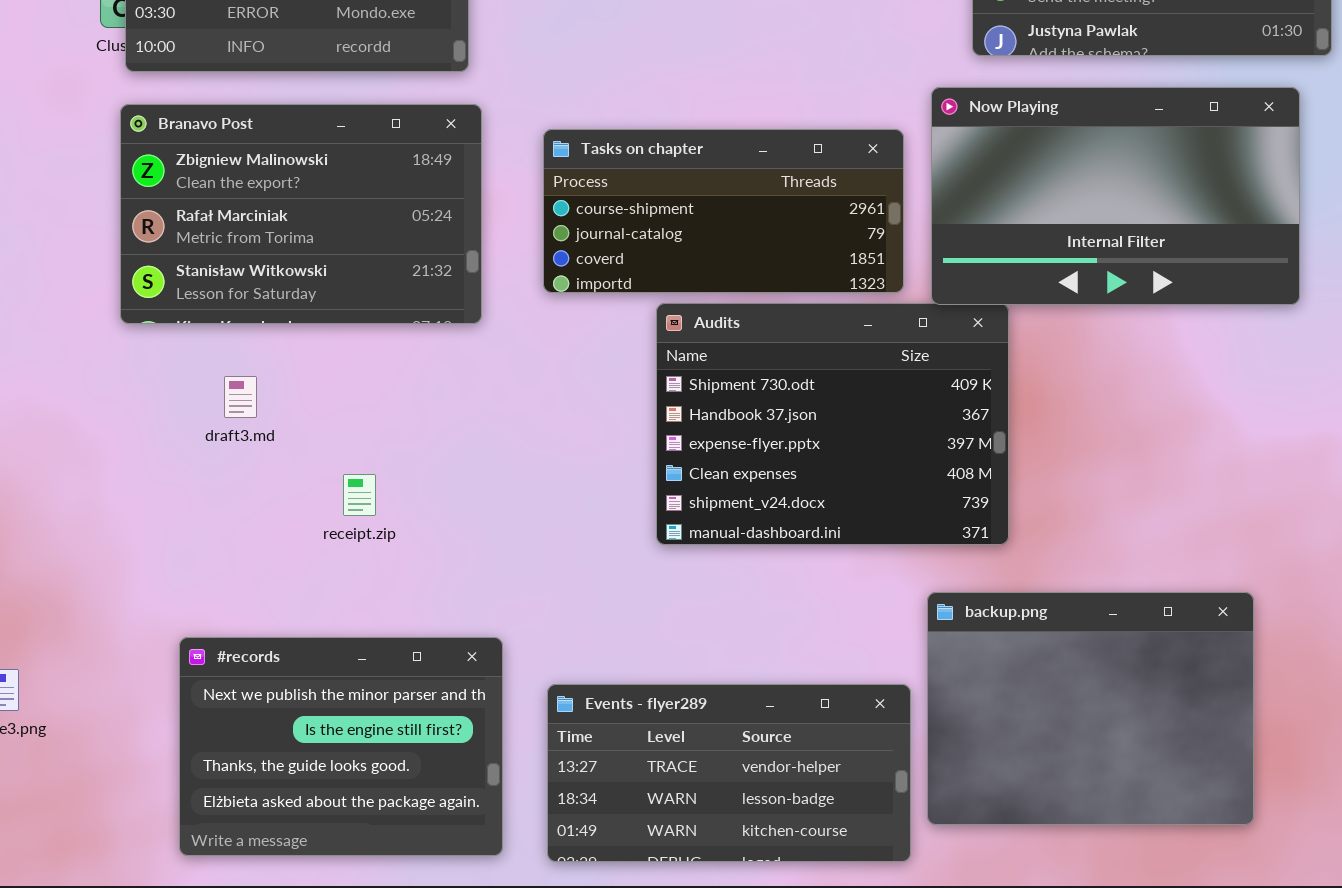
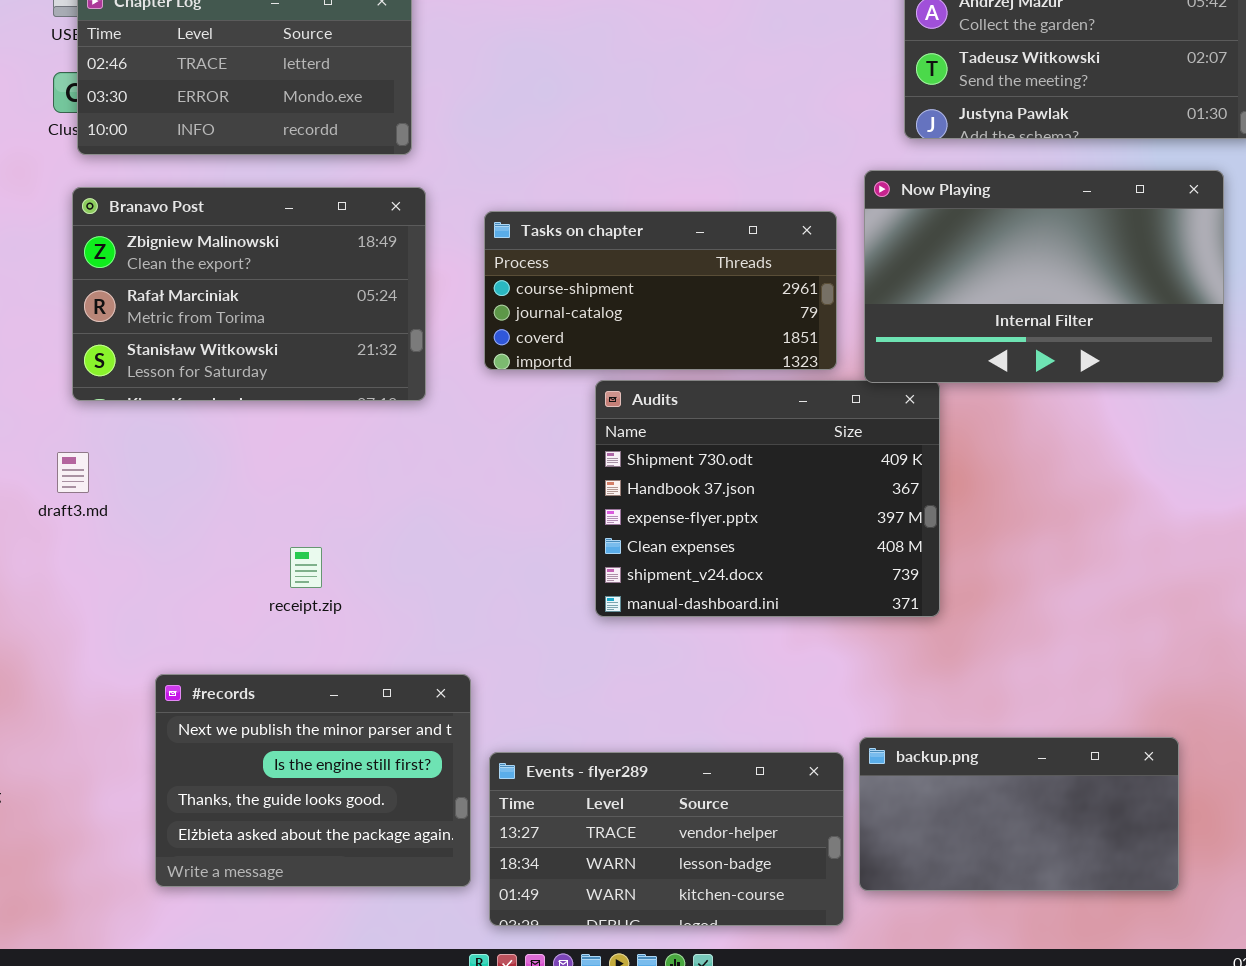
draft3.md: [224,376,257,418] -> [57,452,89,493], moved
backup.png: [927,592,1254,825] -> [859,737,1179,891], resized
#records: [179,637,503,856] -> [155,674,471,887], moved

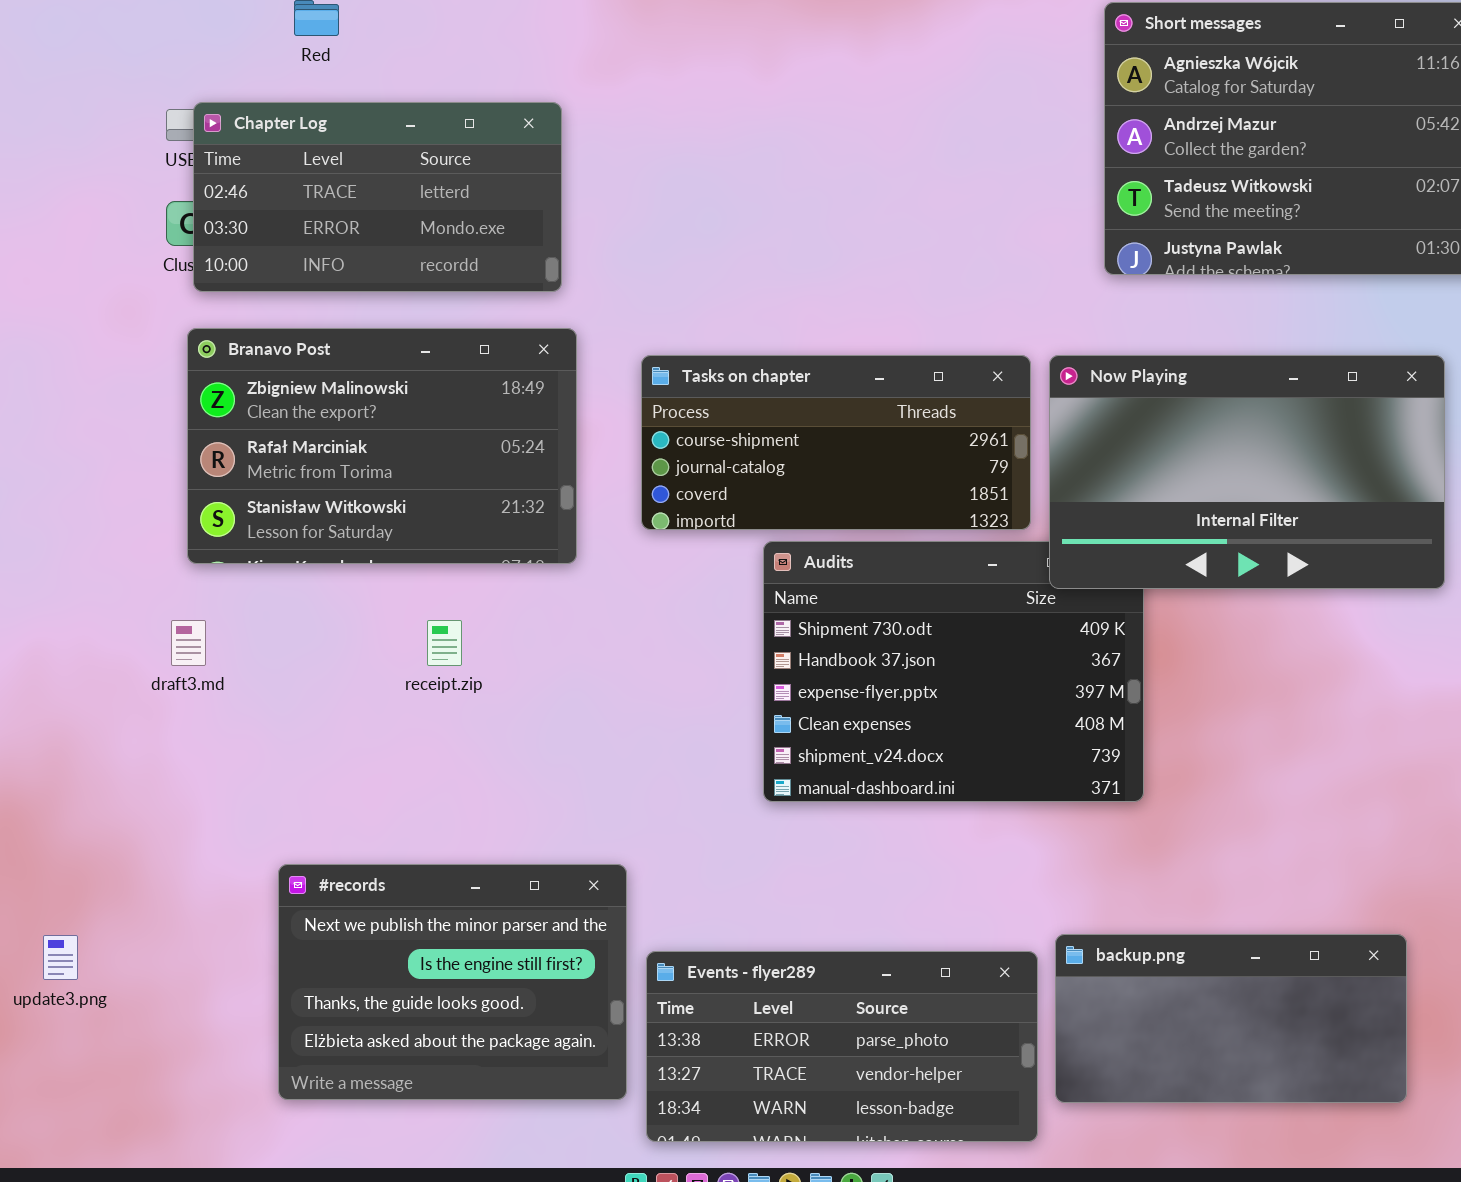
Now Playing: [864,170,1224,383] -> [1049,355,1445,589], moved
receipt.zip: [290,547,322,588] -> [427,620,462,666], moved
Events - flyer289: [489,752,844,926] -> [646,951,1038,1142], scrolled up 1 row

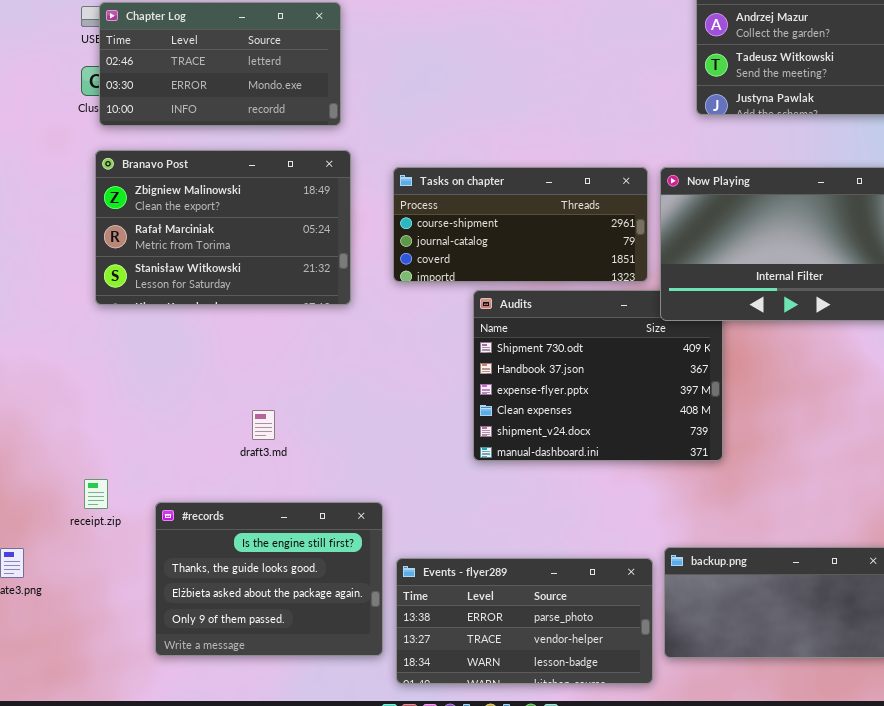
draft3.md: [171,620,206,666] -> [252,410,275,440], moved
receipt.zip: [427,620,462,666] -> [84,479,108,509], moved
#records: [278,864,627,1100] -> [155,502,383,656], scrolled down 1 row

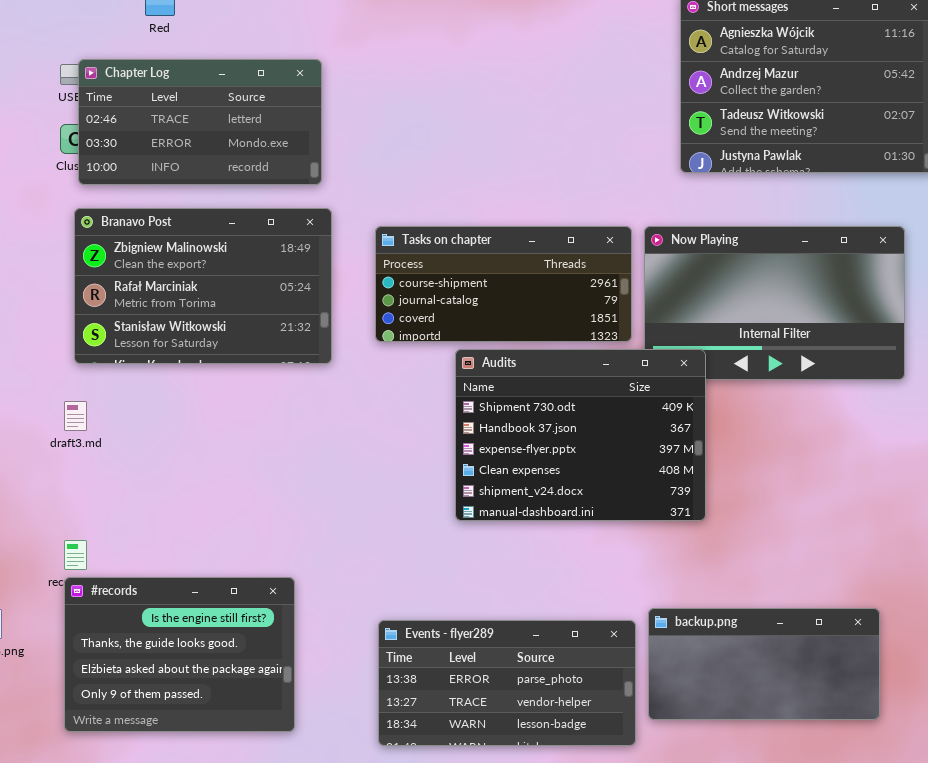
Audits: [473,290,723,461] -> [455,349,706,521], raised
draft3.md: [252,410,275,440] -> [64,401,87,431], moved
#records: [155,502,383,656] -> [64,577,295,732], moved

